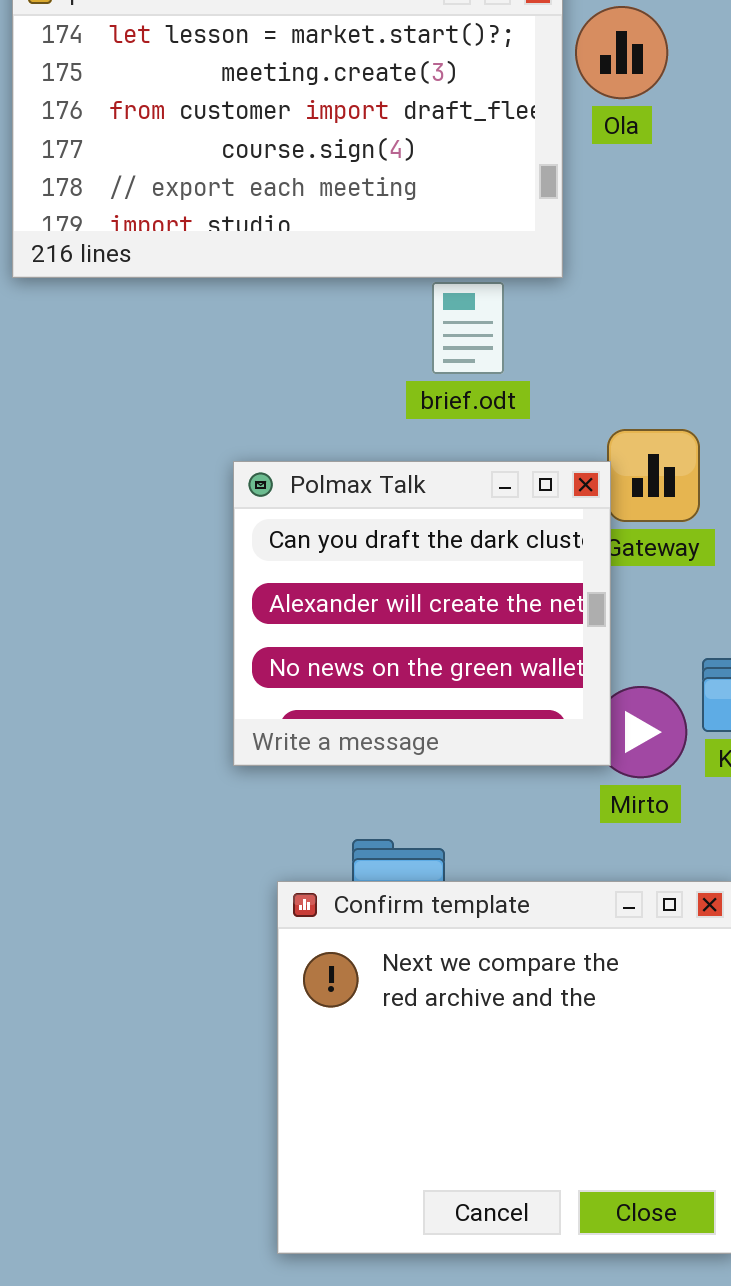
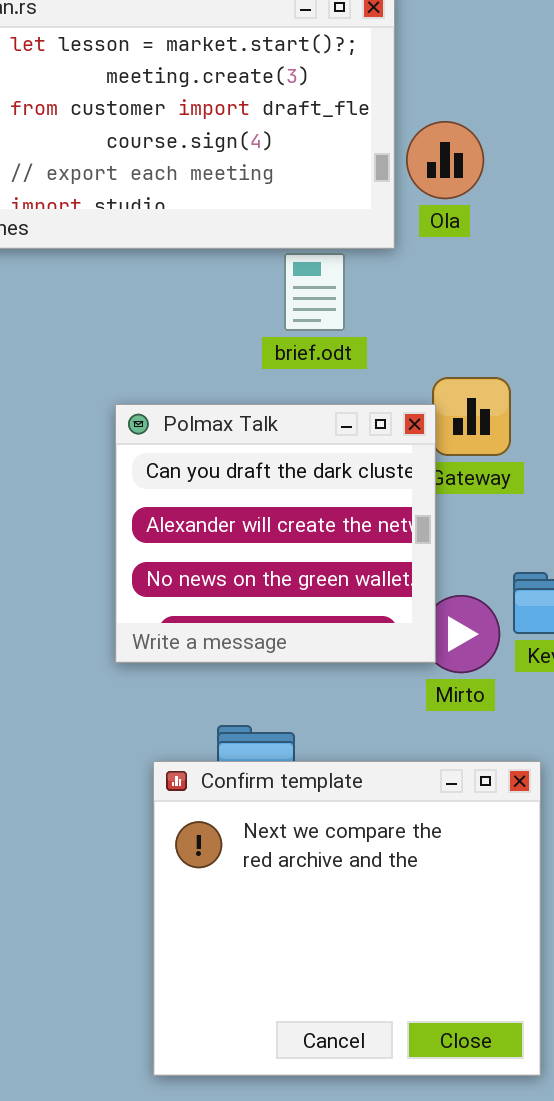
Ola: [575,6,668,99] -> [406,121,484,199], moved

